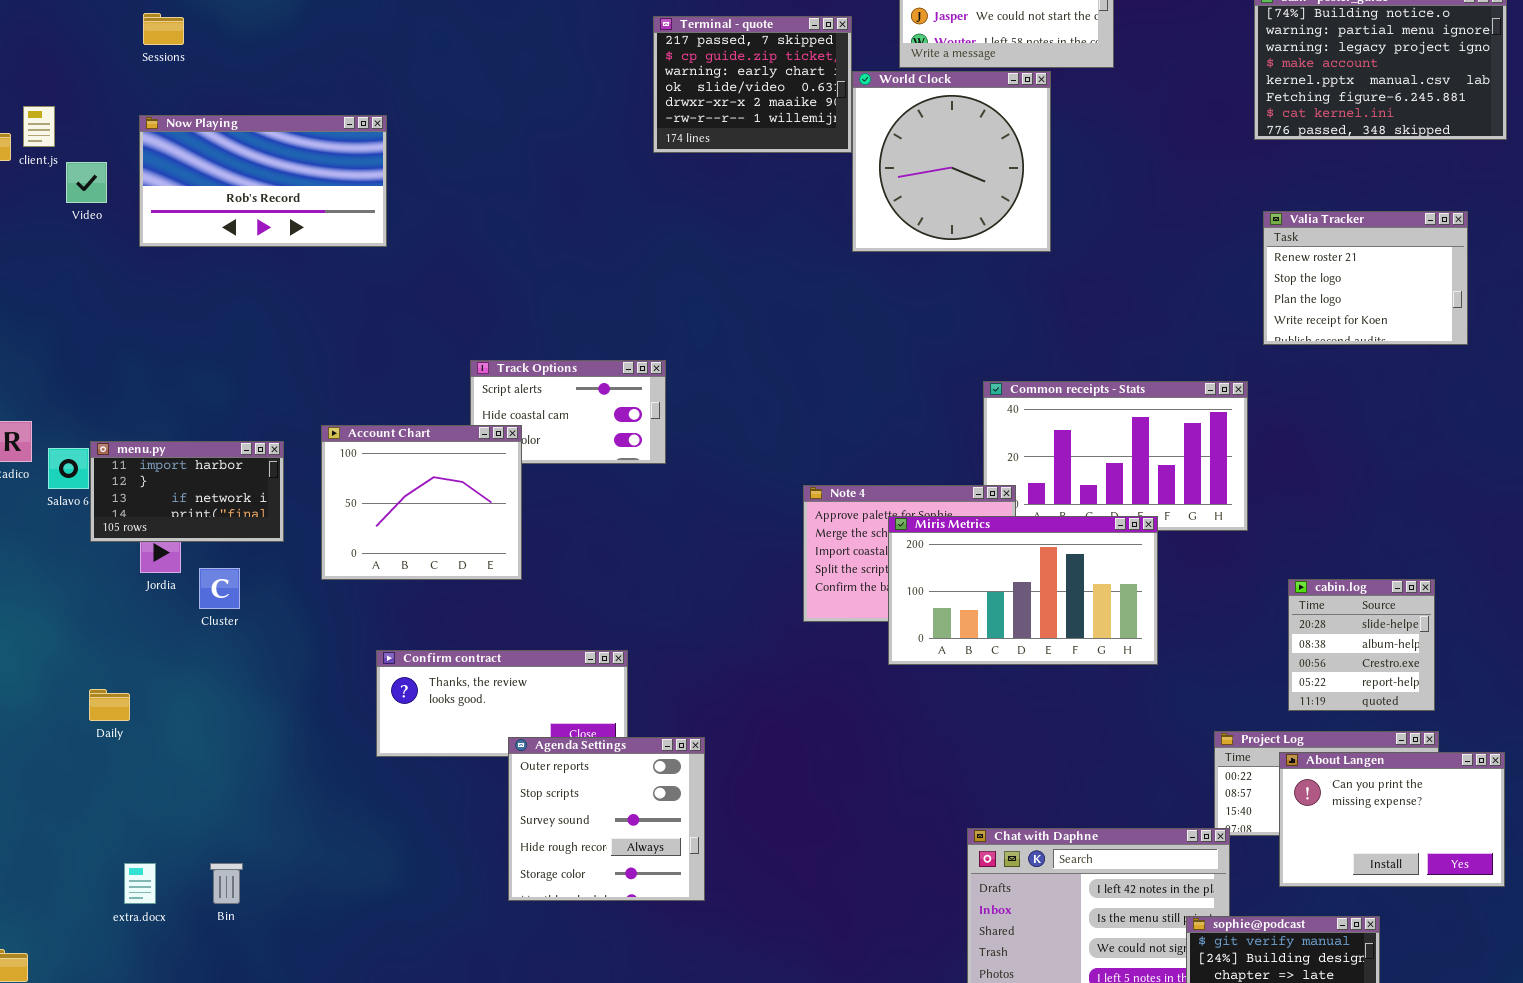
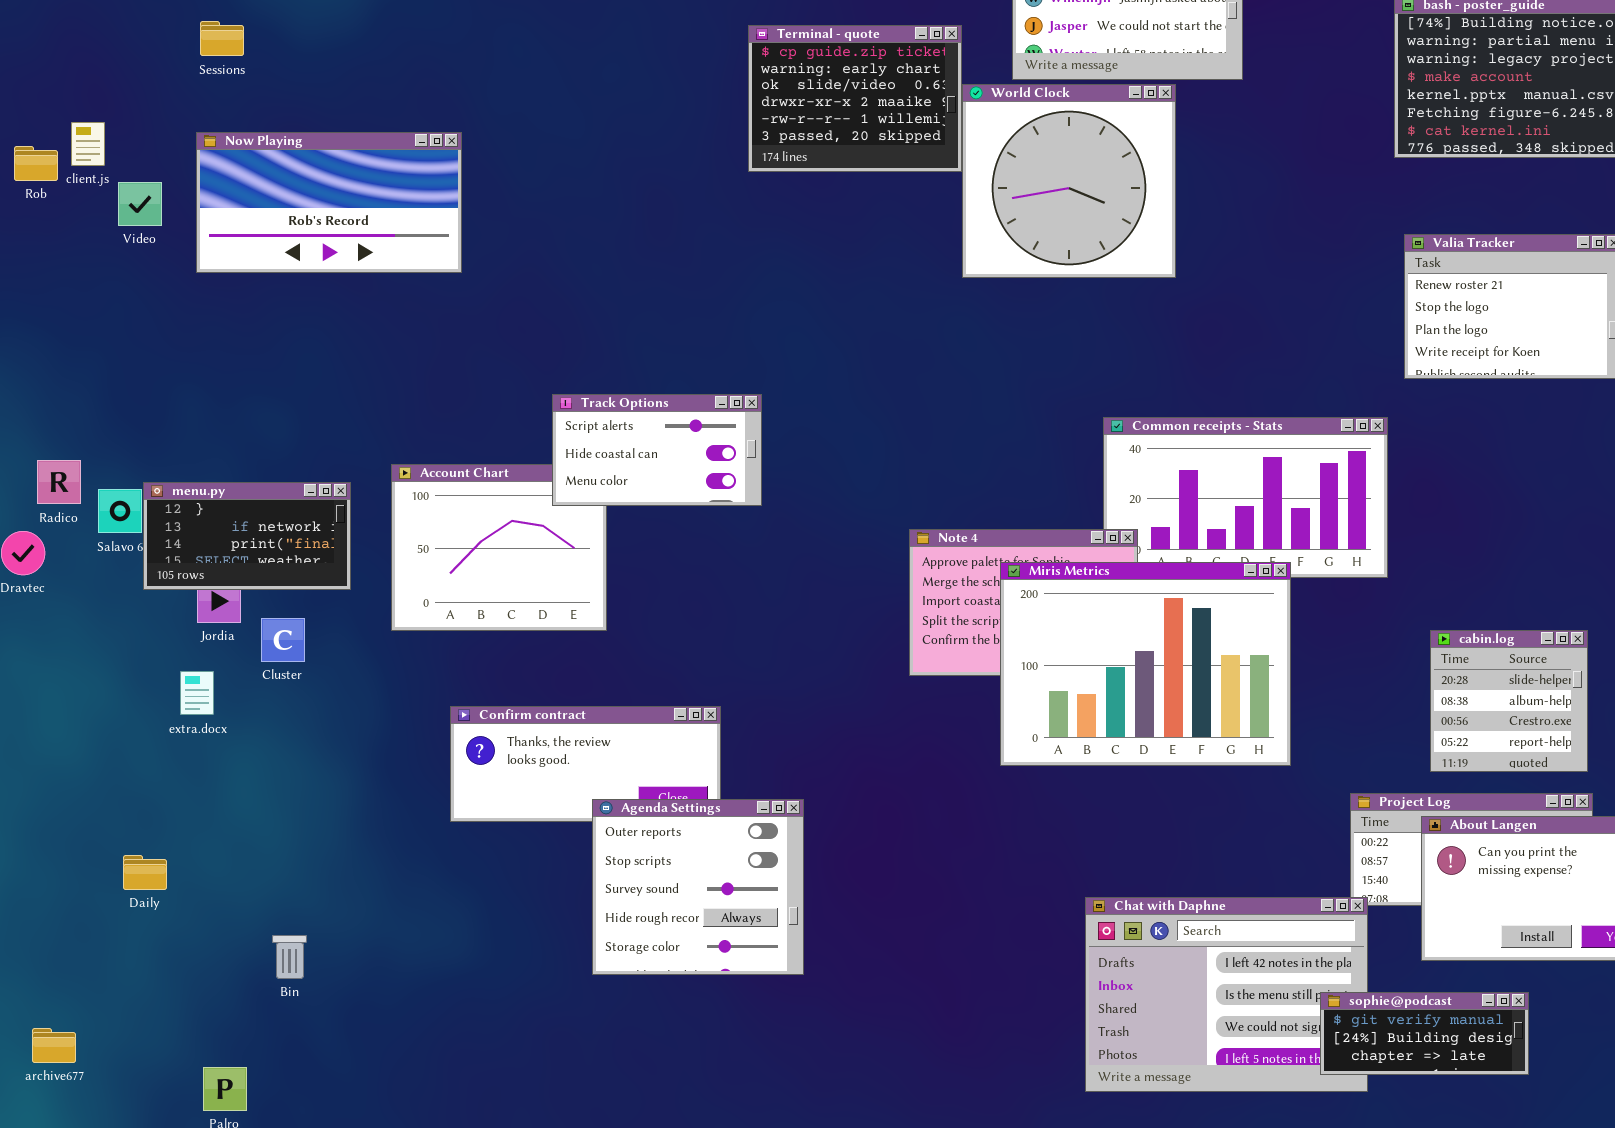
Terminal - quote: [653,16,852,153] -> [748,25,962,172], scrolled down 1 row
Track Options: [470,360,666,464] -> [552,394,762,506], raised
menu.py: [90,441,284,542] -> [143,482,351,590], scrolled down 1 row
Miris Metrics: [888,516,1158,665] -> [1000,562,1291,766], resized
Daily: [89,689,130,721] -> [123,855,167,890], moved
extra.docx: [124,863,156,904] -> [180,671,214,715], moved

